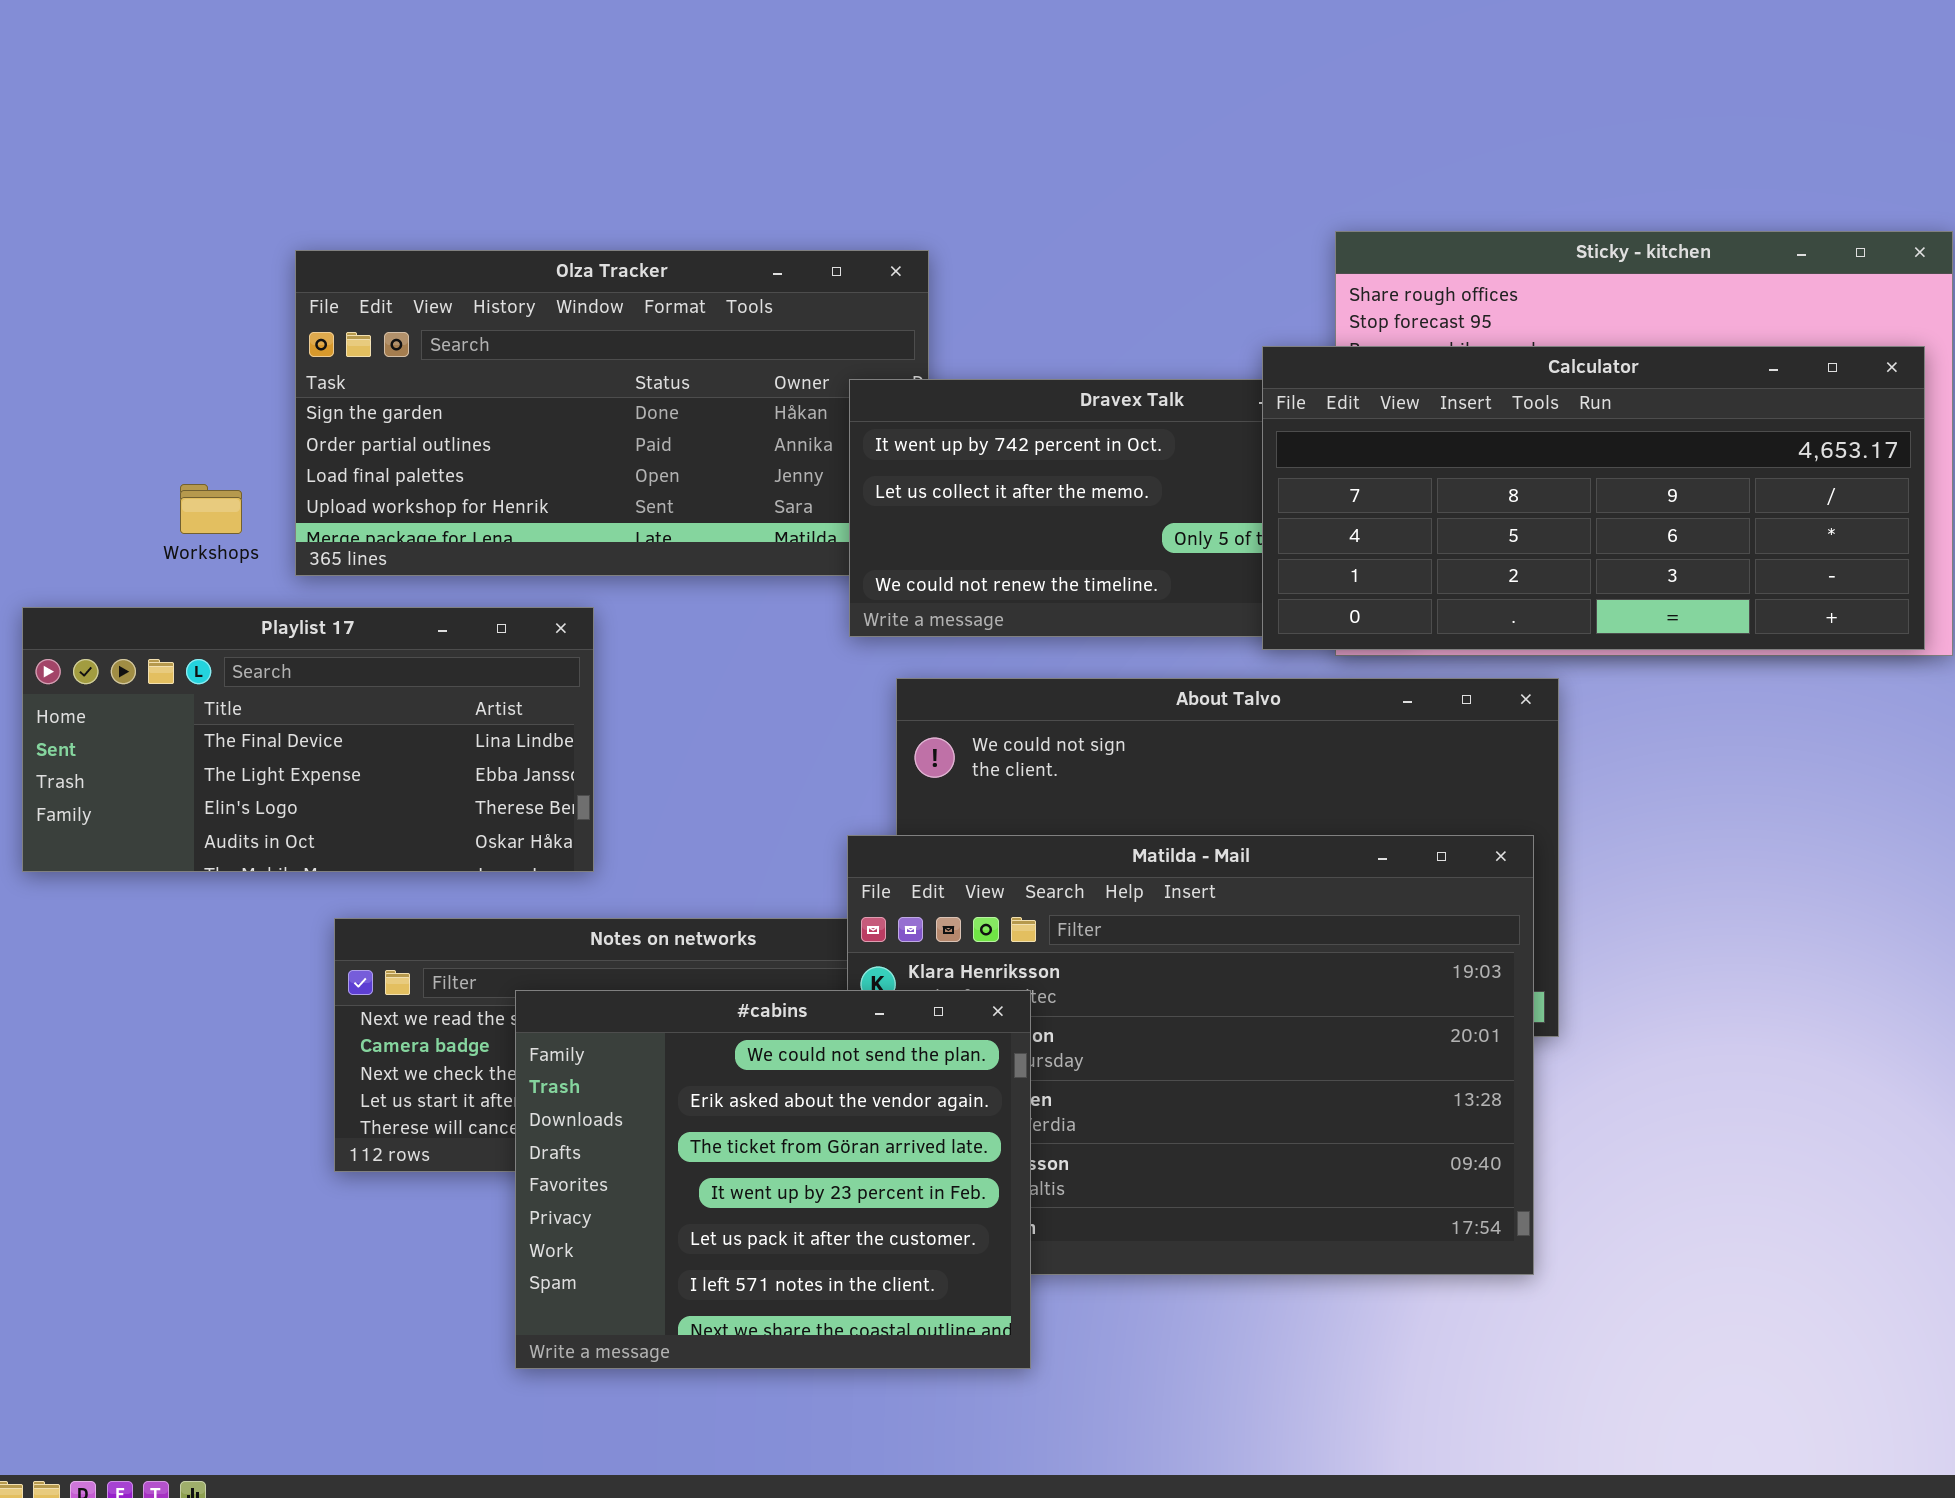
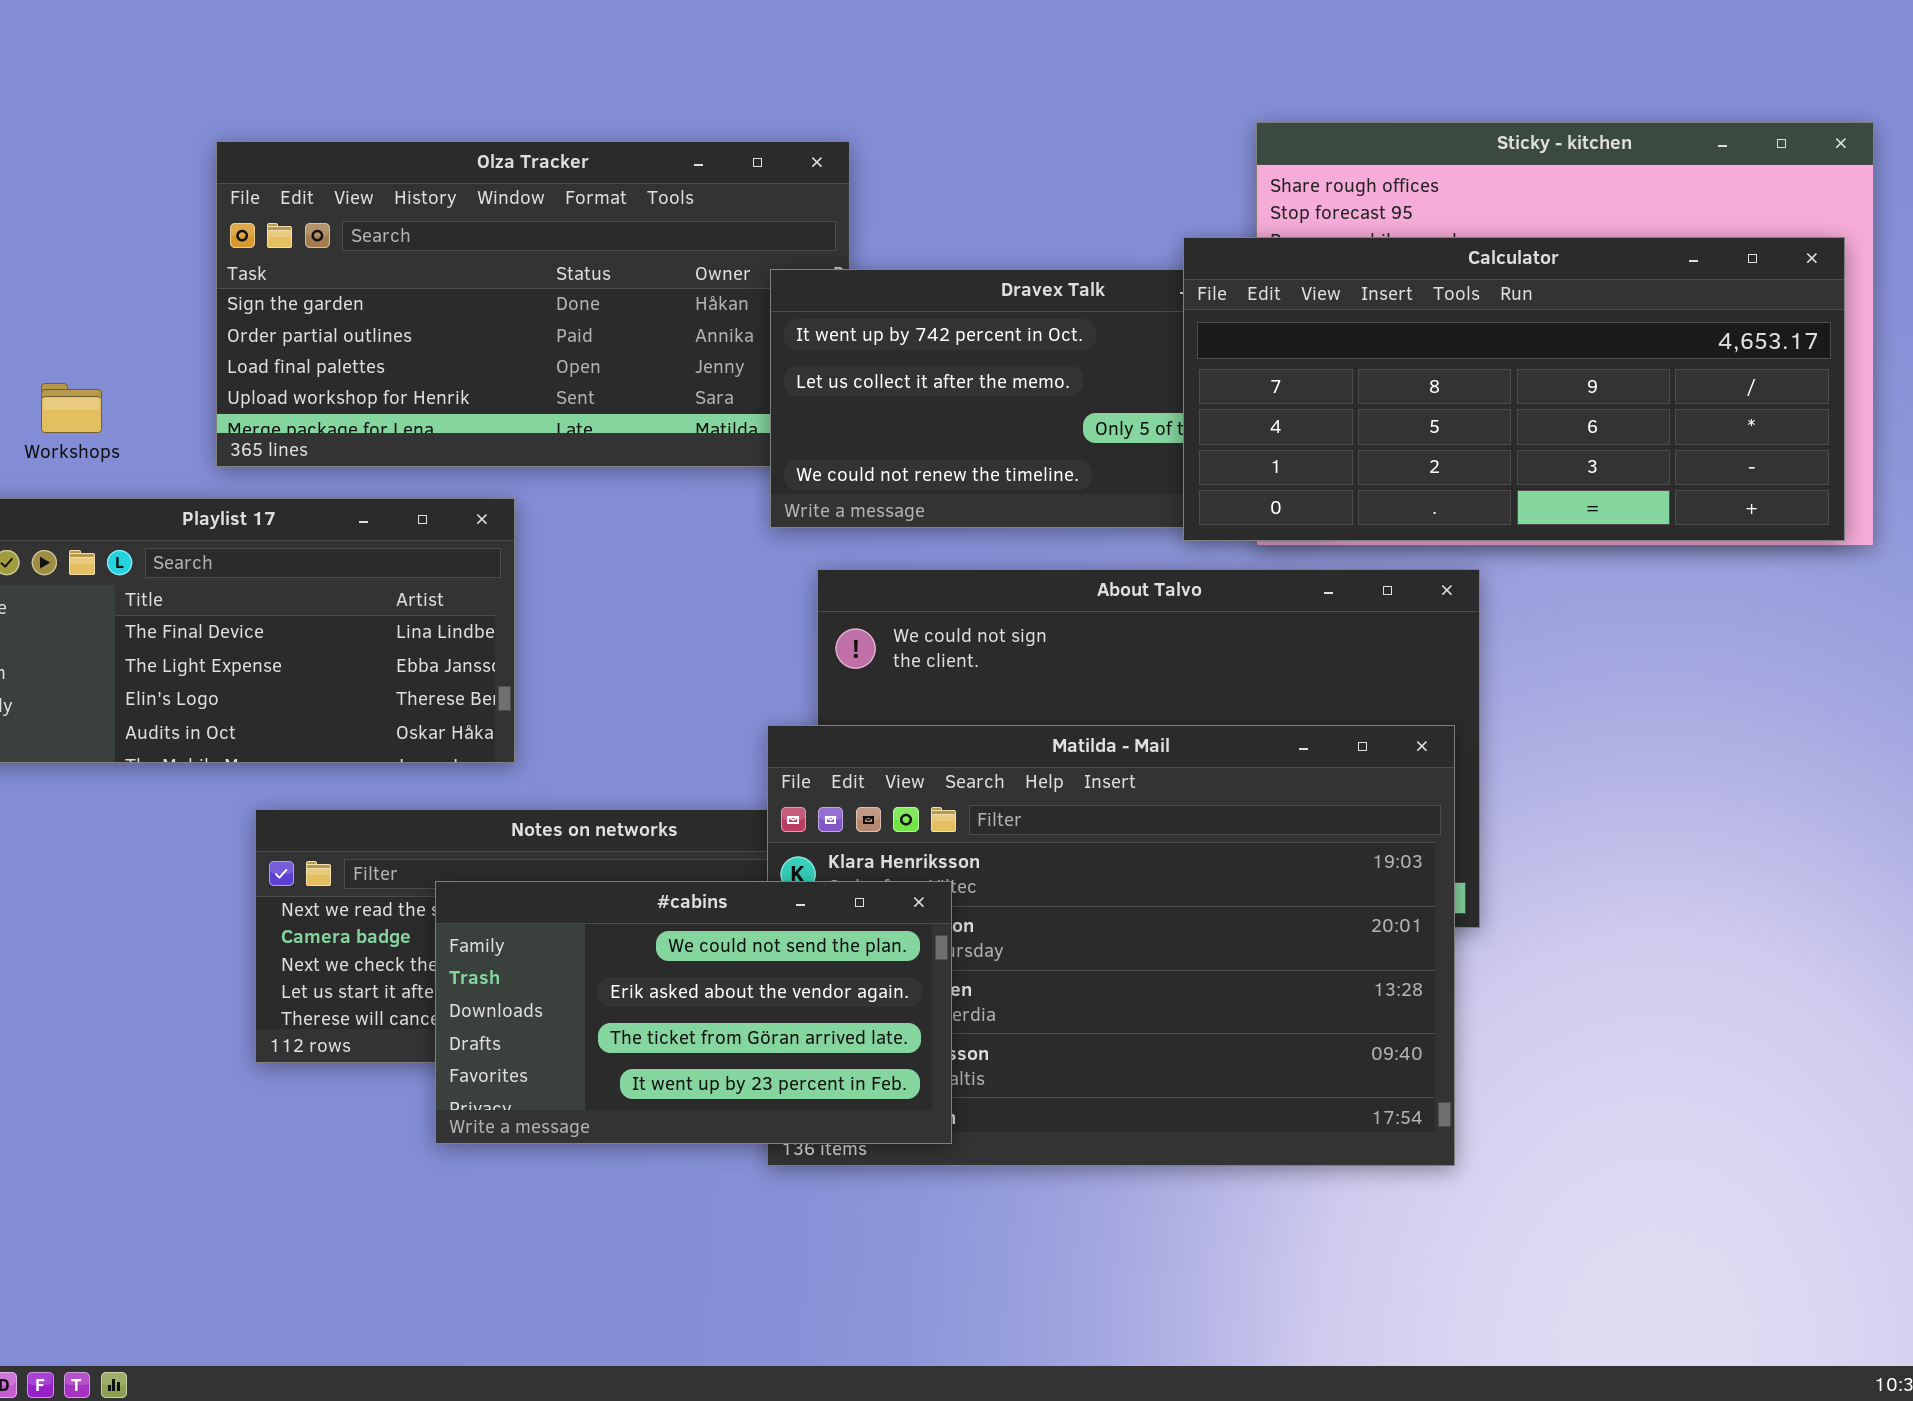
Workshops: [180,484,242,534] -> [41,383,102,433], moved
#cabins: [515,990,1031,1369] -> [435,881,952,1144], resized

